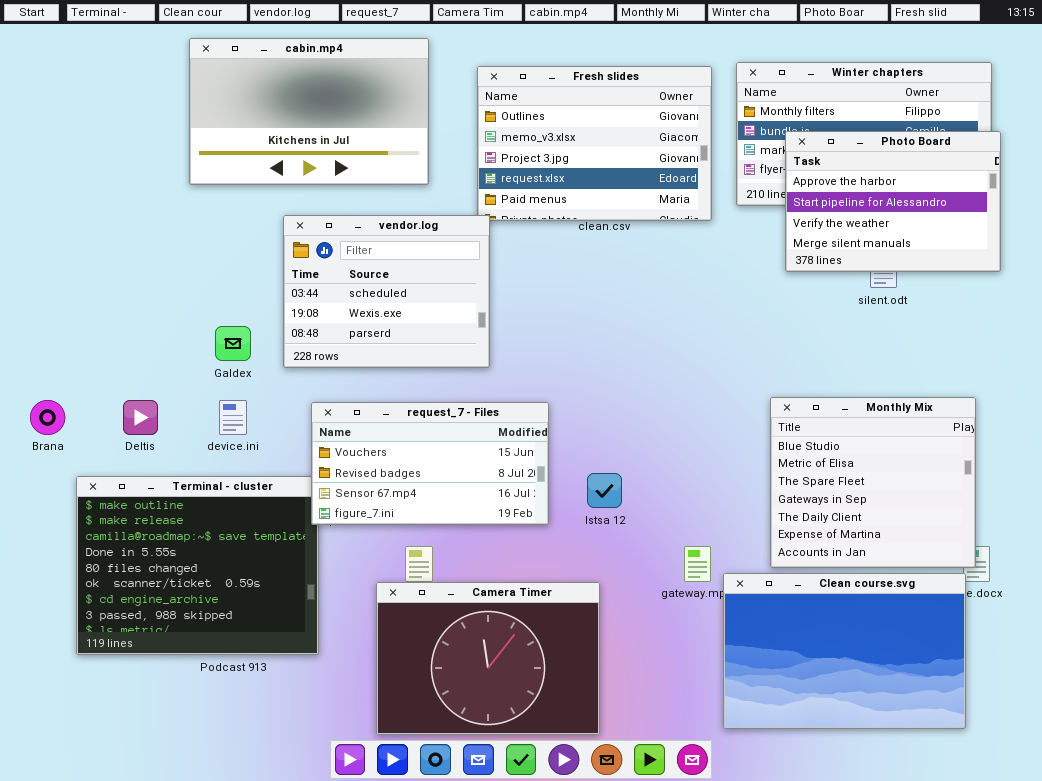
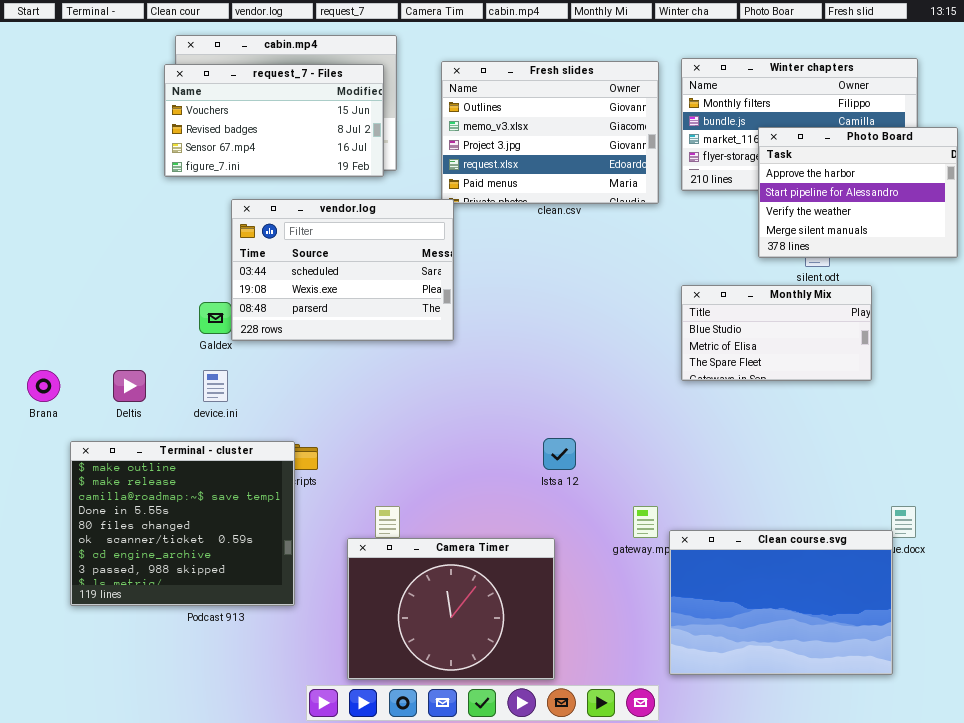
Photo Board: [785,131,1001,272] -> [758,127,958,258], moved
vendor.log: [283,215,490,368] -> [231,199,454,341], resized
Monthly Mix: [770,397,976,568] -> [681,285,872,381], moved, resized
request_7 - Files: [311,402,549,525] -> [164,64,384,177], moved

